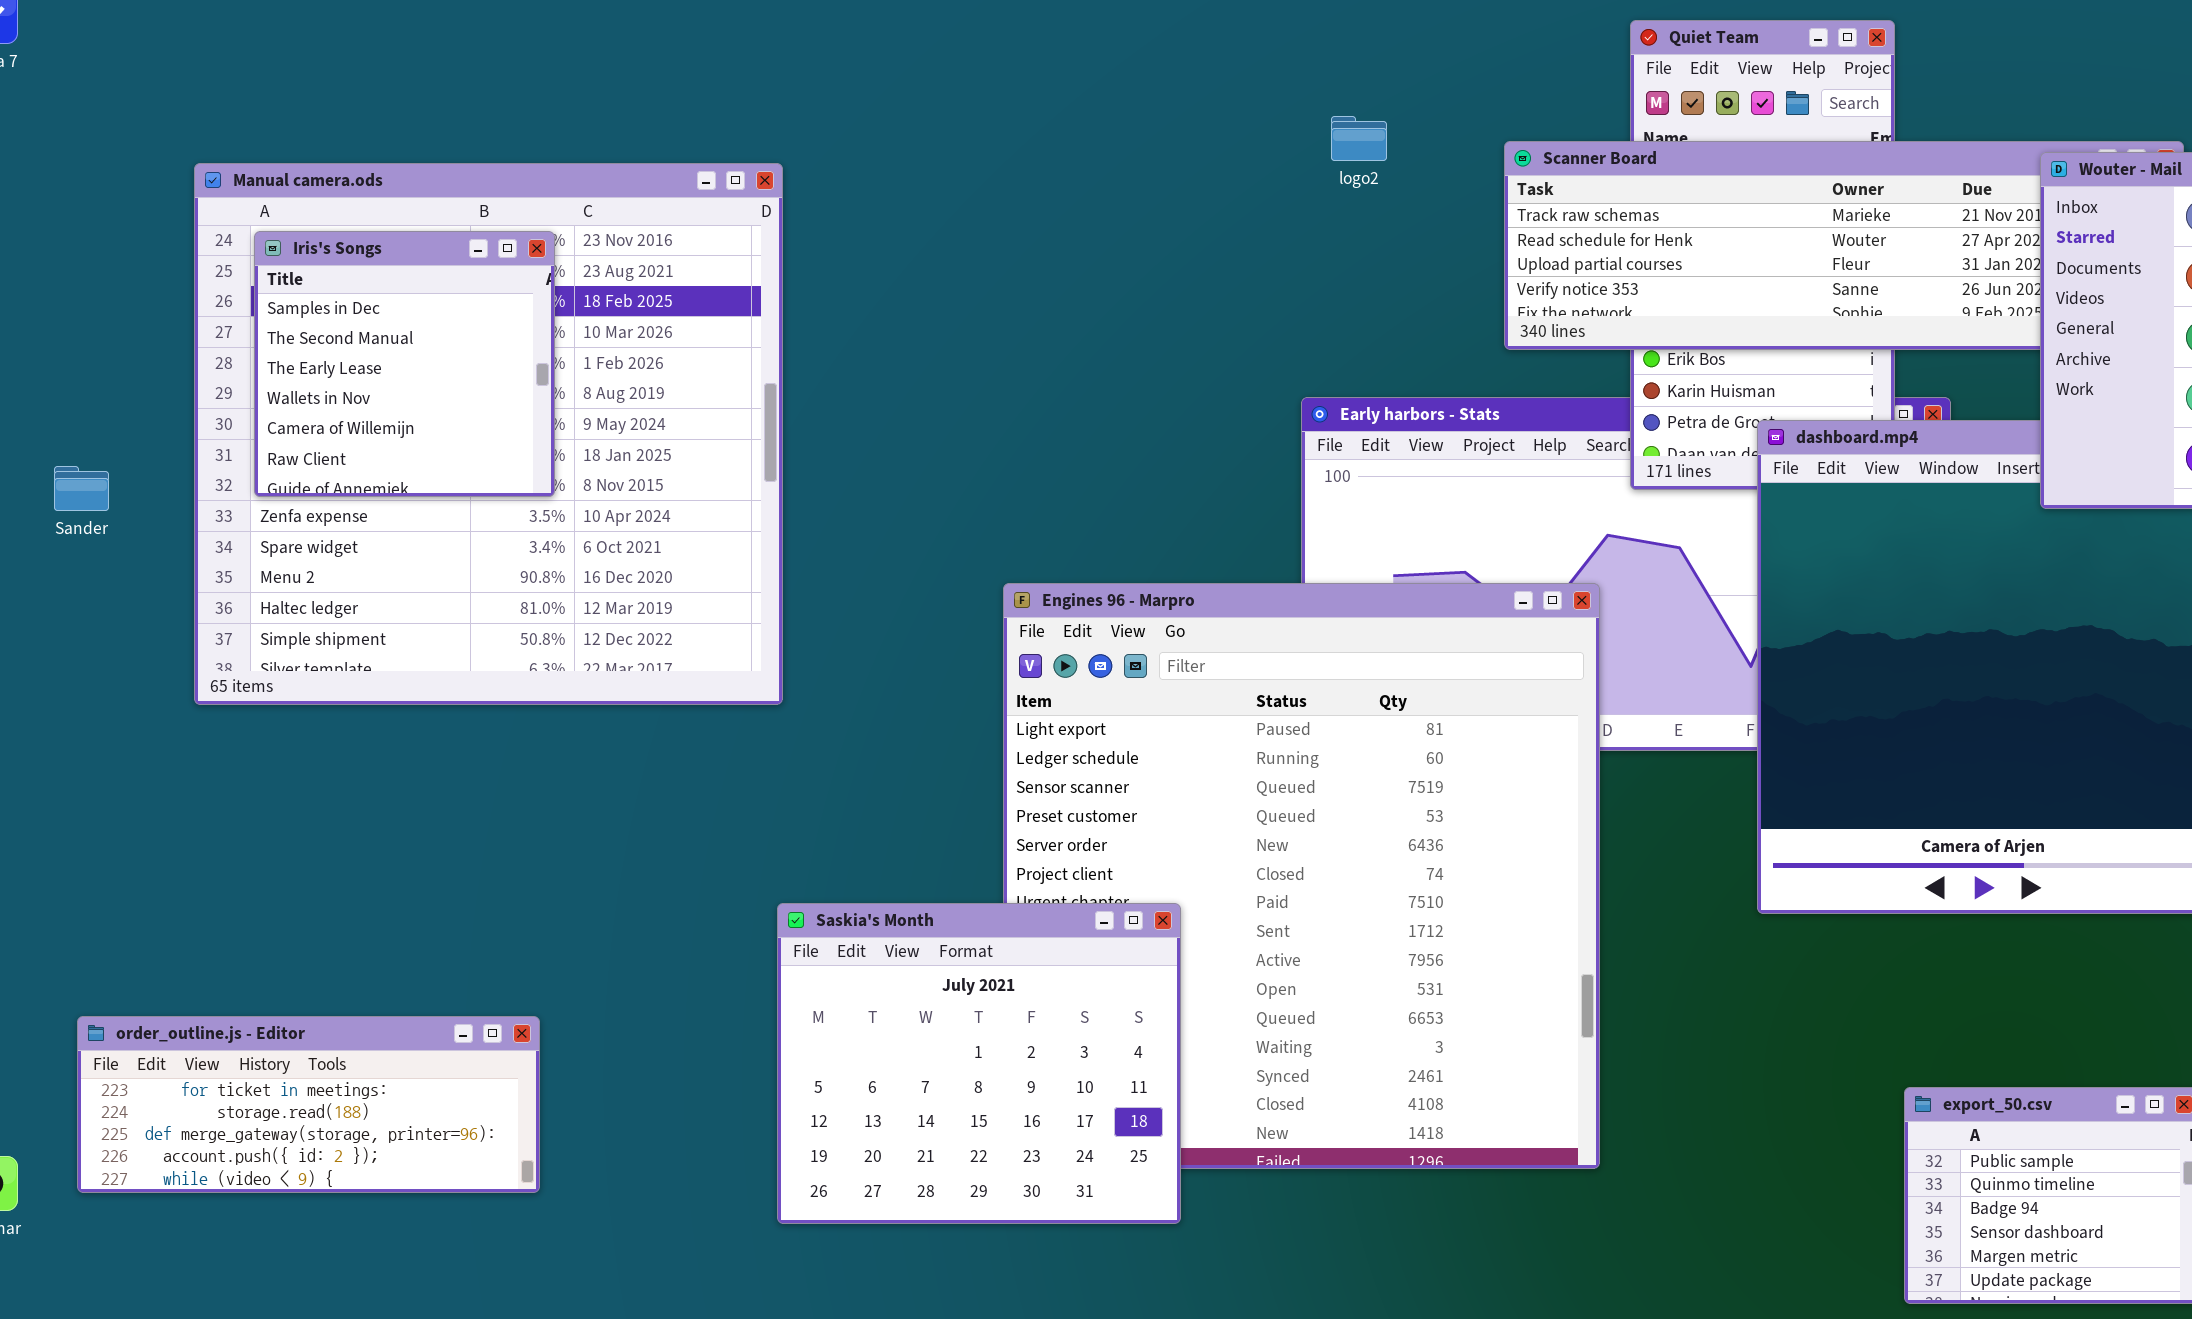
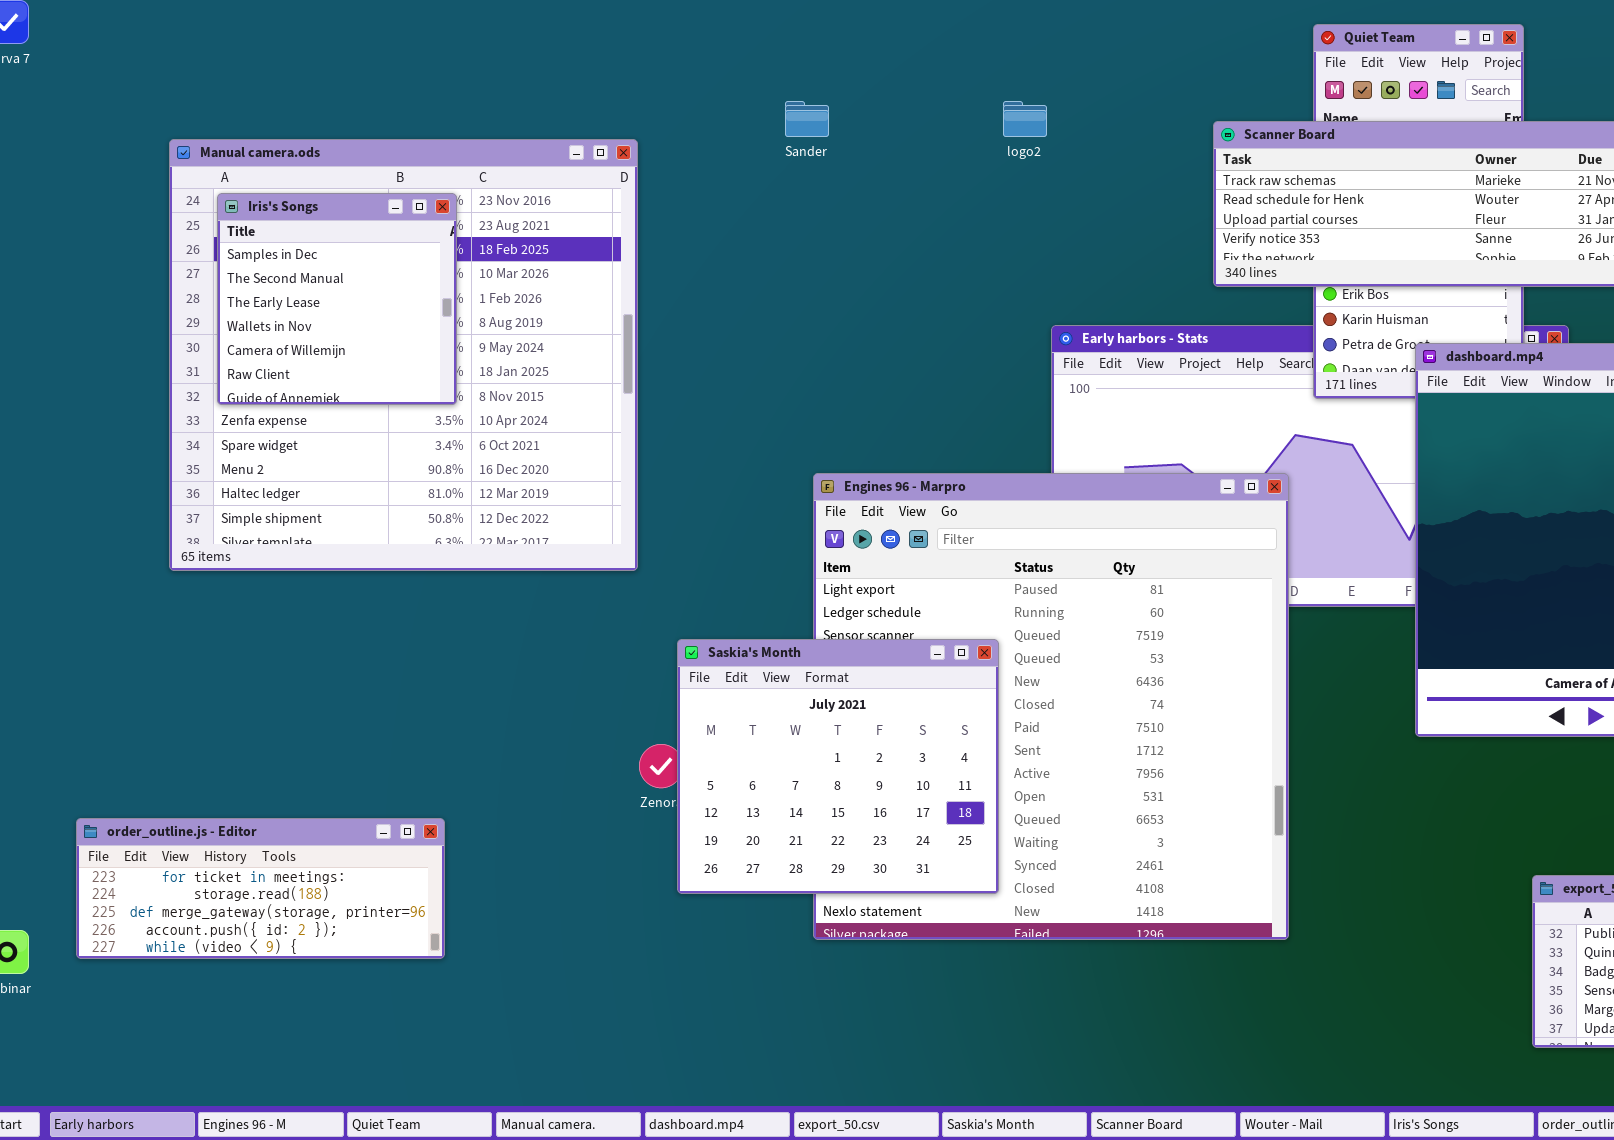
logo2: [1331,116,1387,161] -> [1003,101,1047,137], moved
Sander: [54,466,109,511] -> [785,101,829,137], moved
Saskia's Month: [777,903,1181,1224] -> [677,639,999,894], moved

